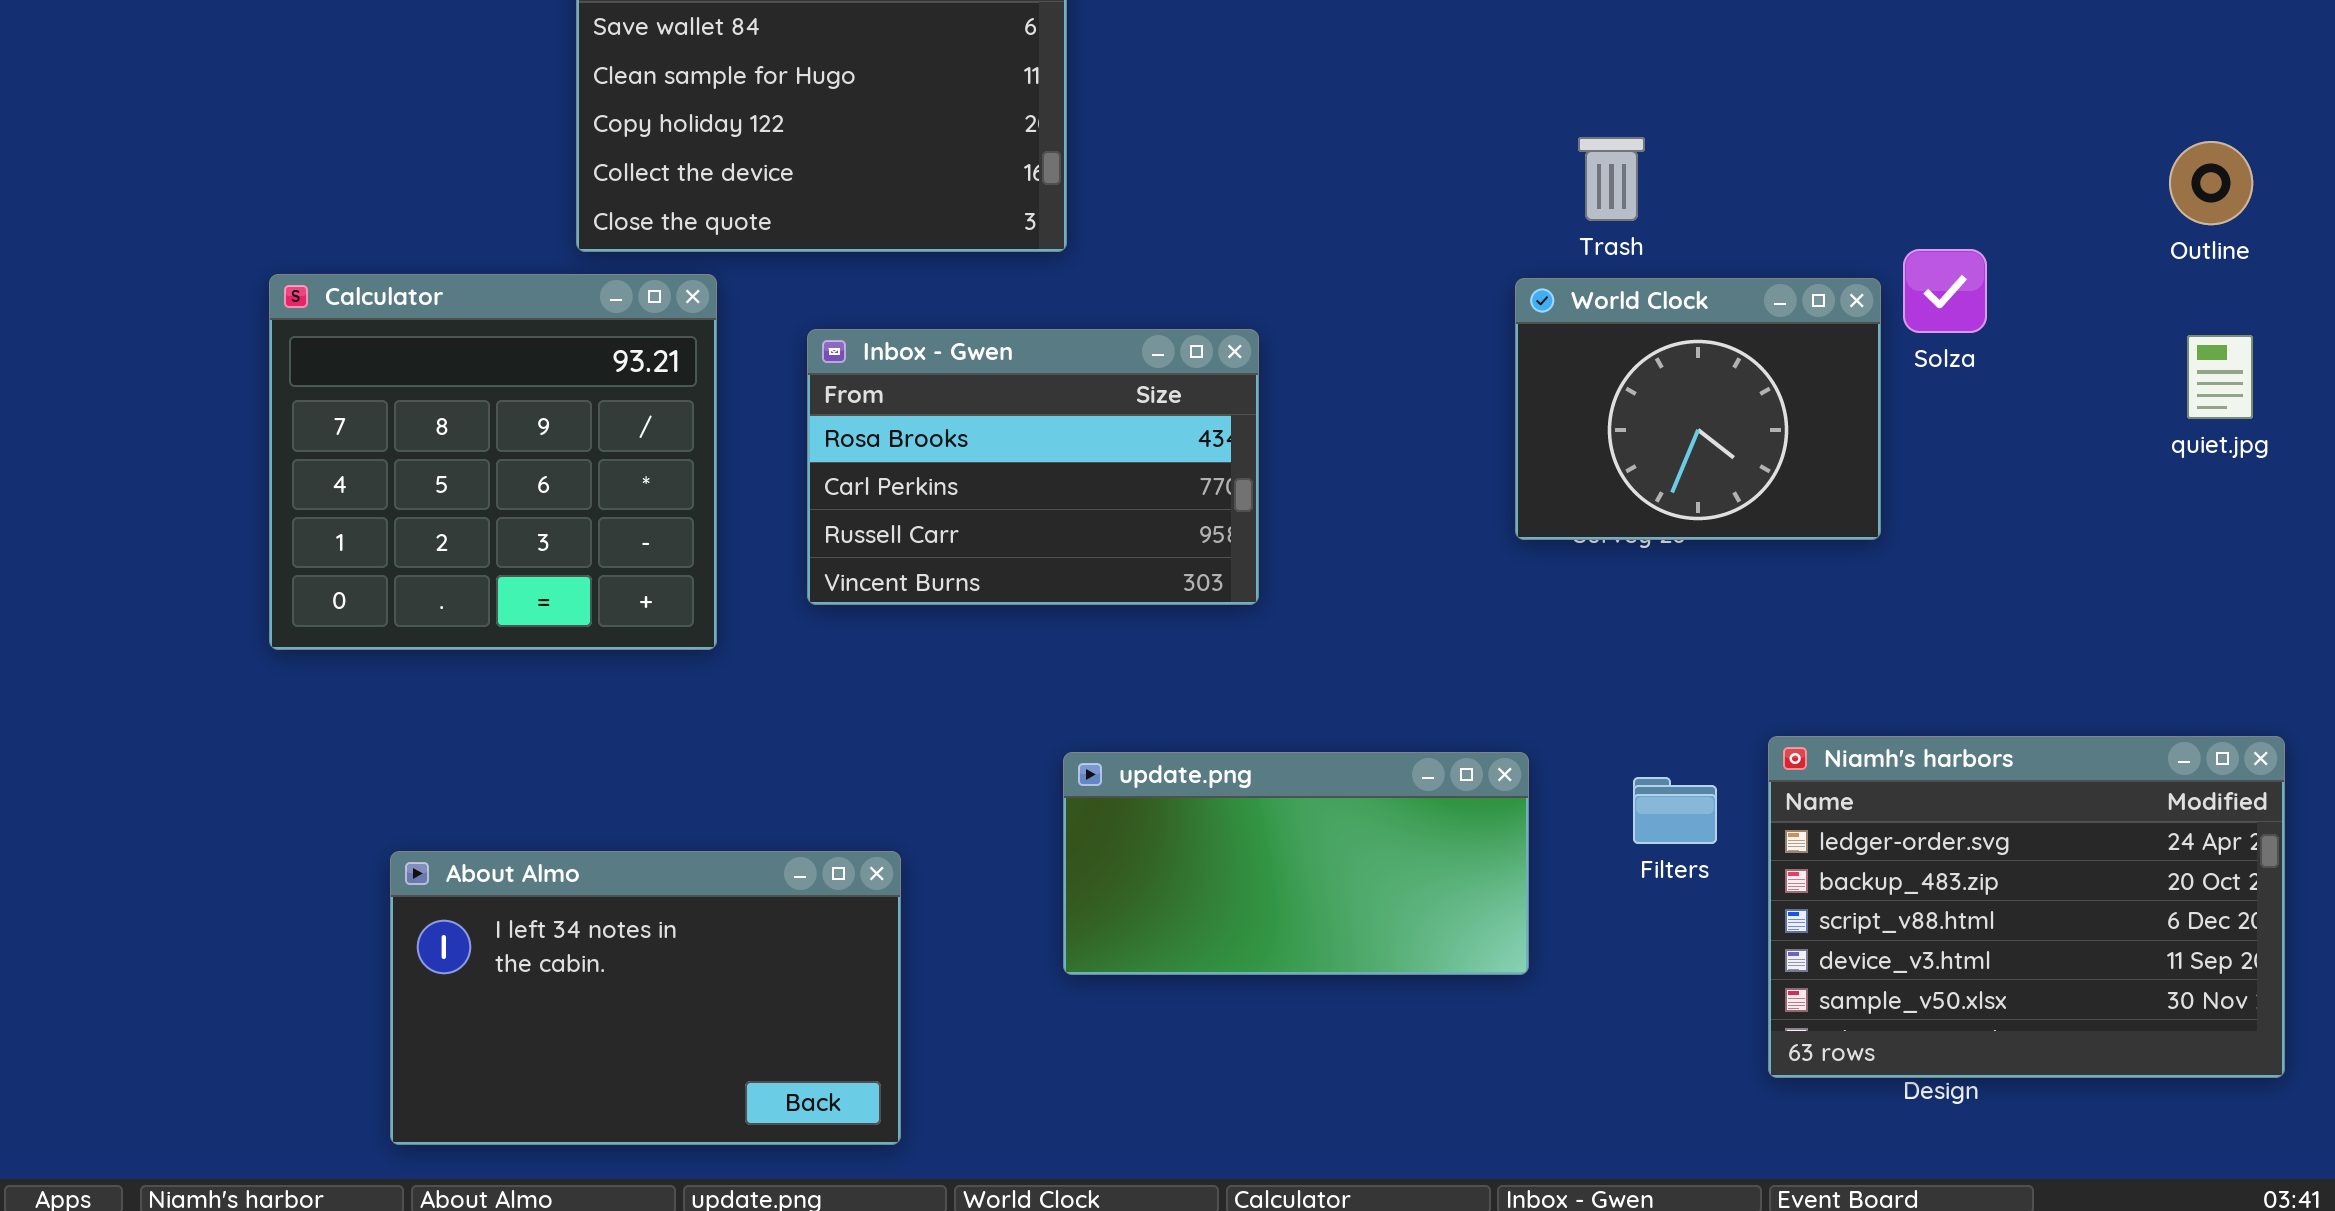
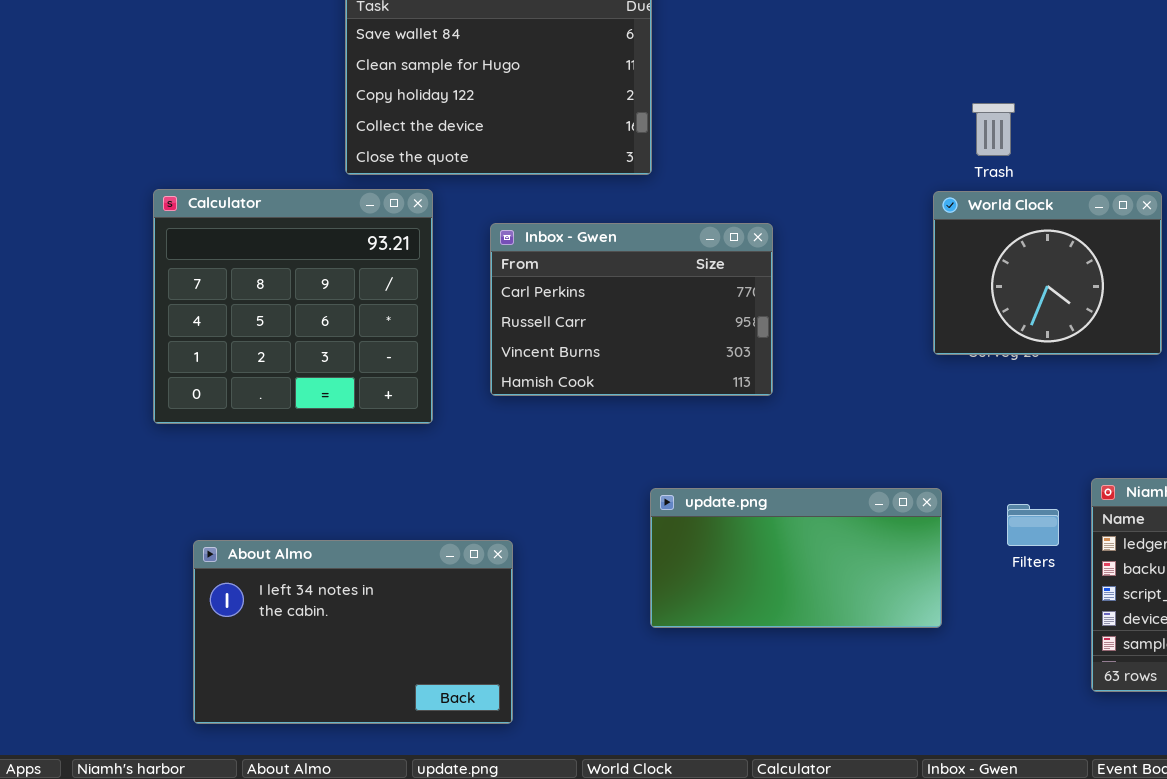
Inbox - Gwen: [807,329,1259,605] -> [490,223,773,396], scrolled down 1 row
About Almo: [390,851,901,1145] -> [193,540,513,724], moved

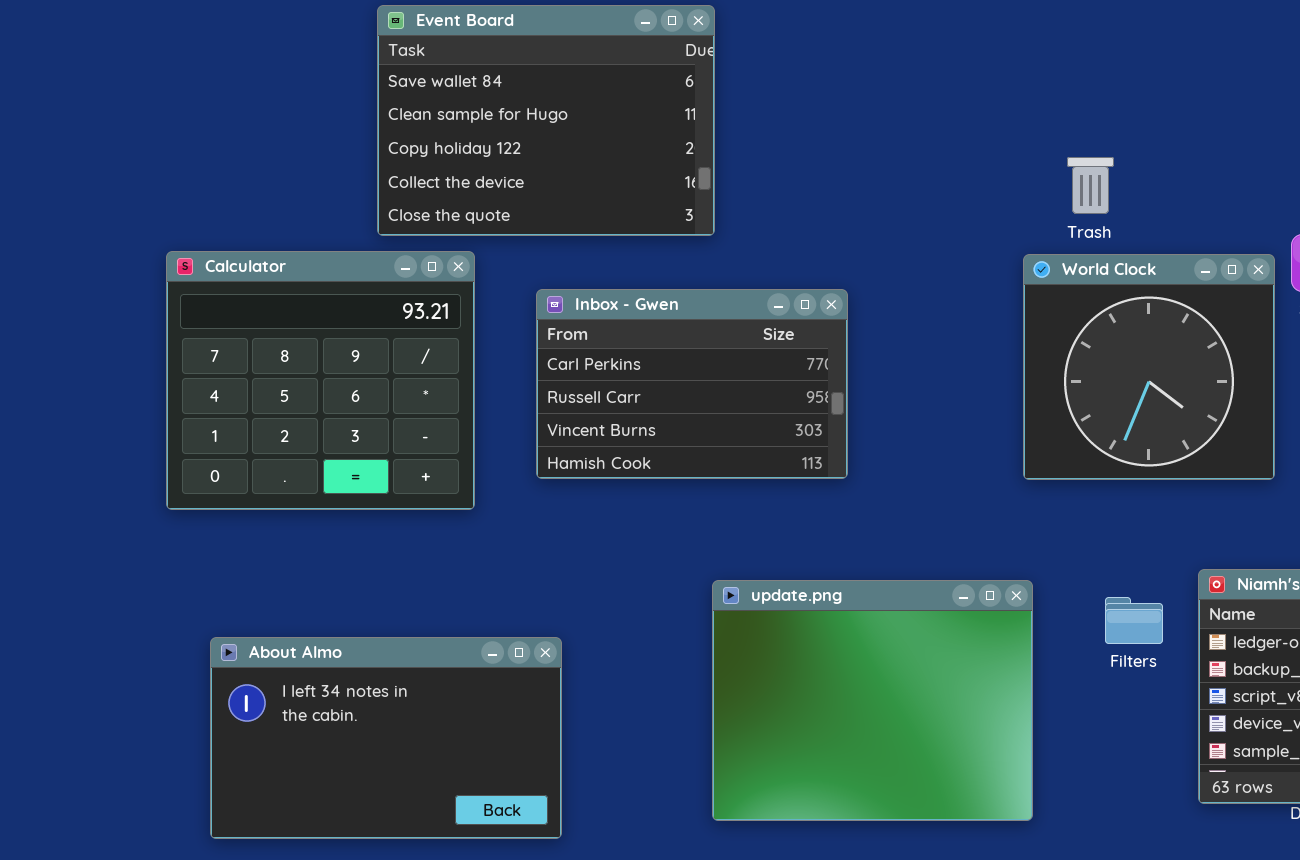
World Clock: [933,191,1162,355] -> [1023,254,1275,480], resized
update.png: [650,488,942,628] -> [712,580,1033,821], resized

